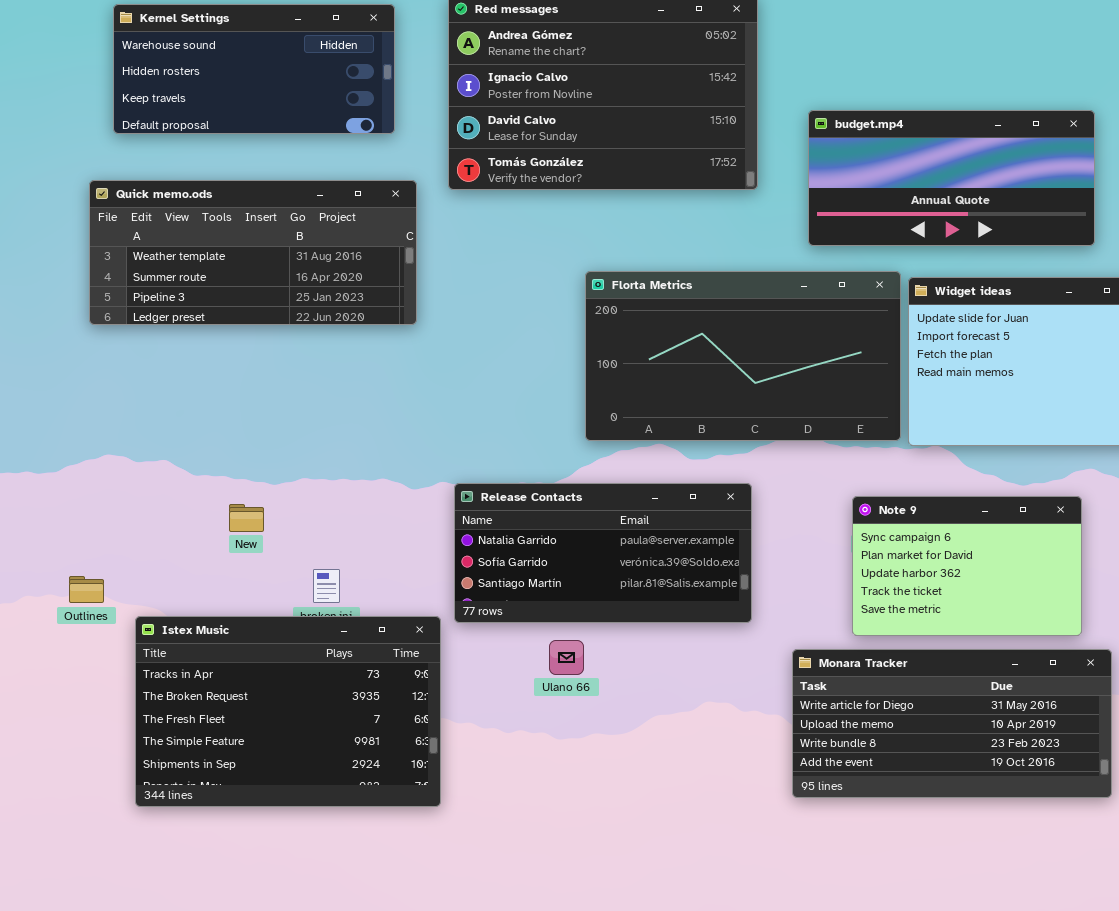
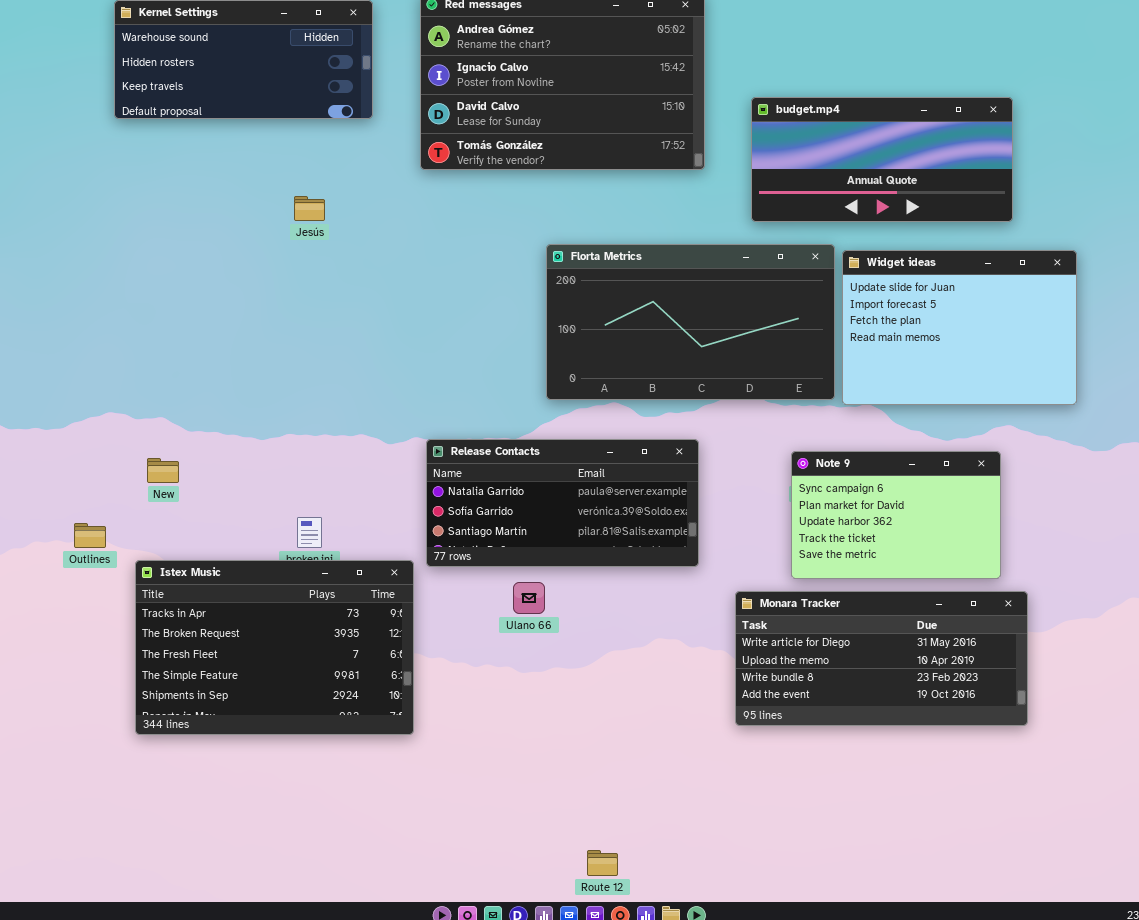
Quick memo.ods: [89,180,417,325] -> none, closed
New: [229,504,264,532] -> [147,458,179,483], moved

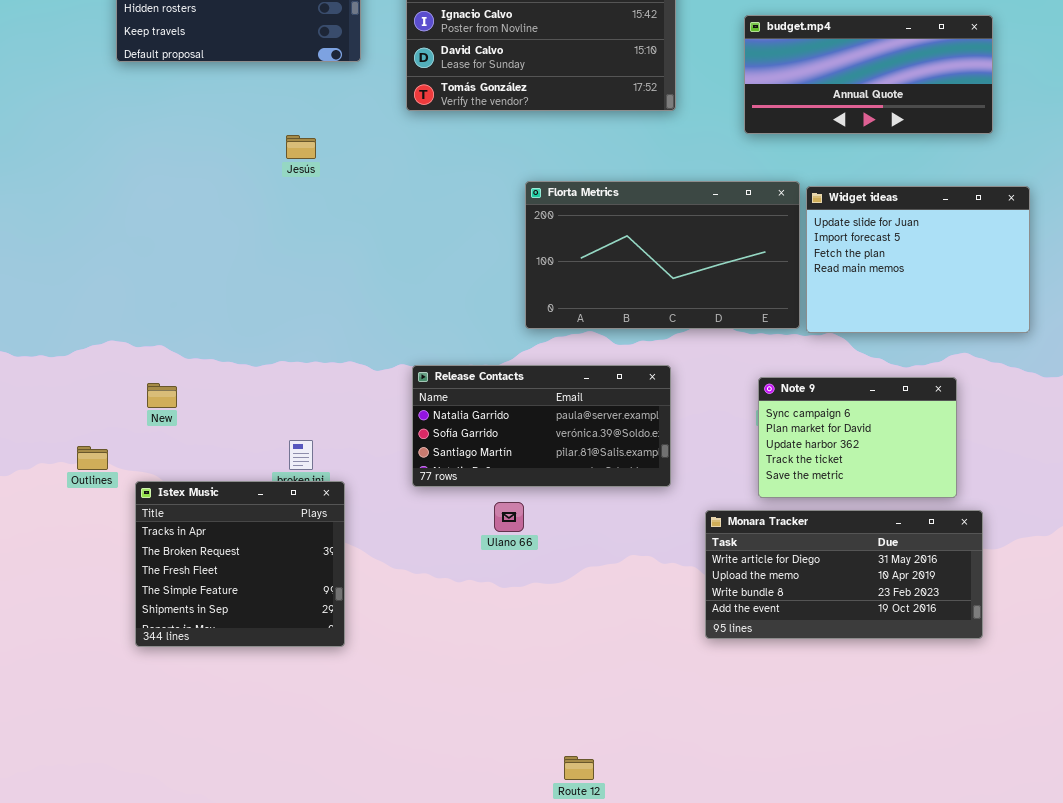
budget.mp4: [751,97,1013,222] -> [744,15,993,134], moved
Istex Music: [135,560,414,735] -> [135,481,345,647], resized

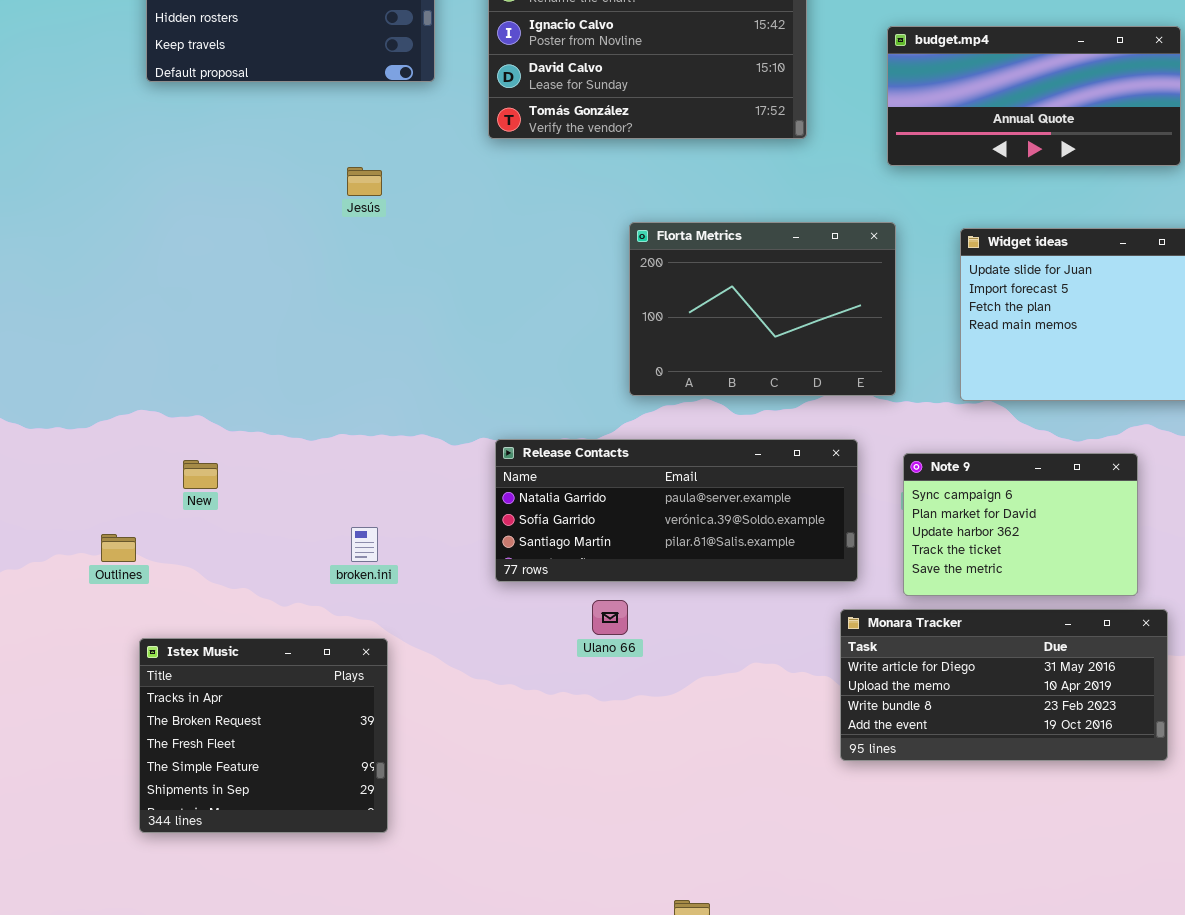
Florta Metrics: [525,181,800,329] -> [629,222,896,396], resized
Release Contacts: [412,365,671,487] -> [495,439,858,582], resized
Istex Music: [135,481,345,647] -> [139,638,388,833], moved

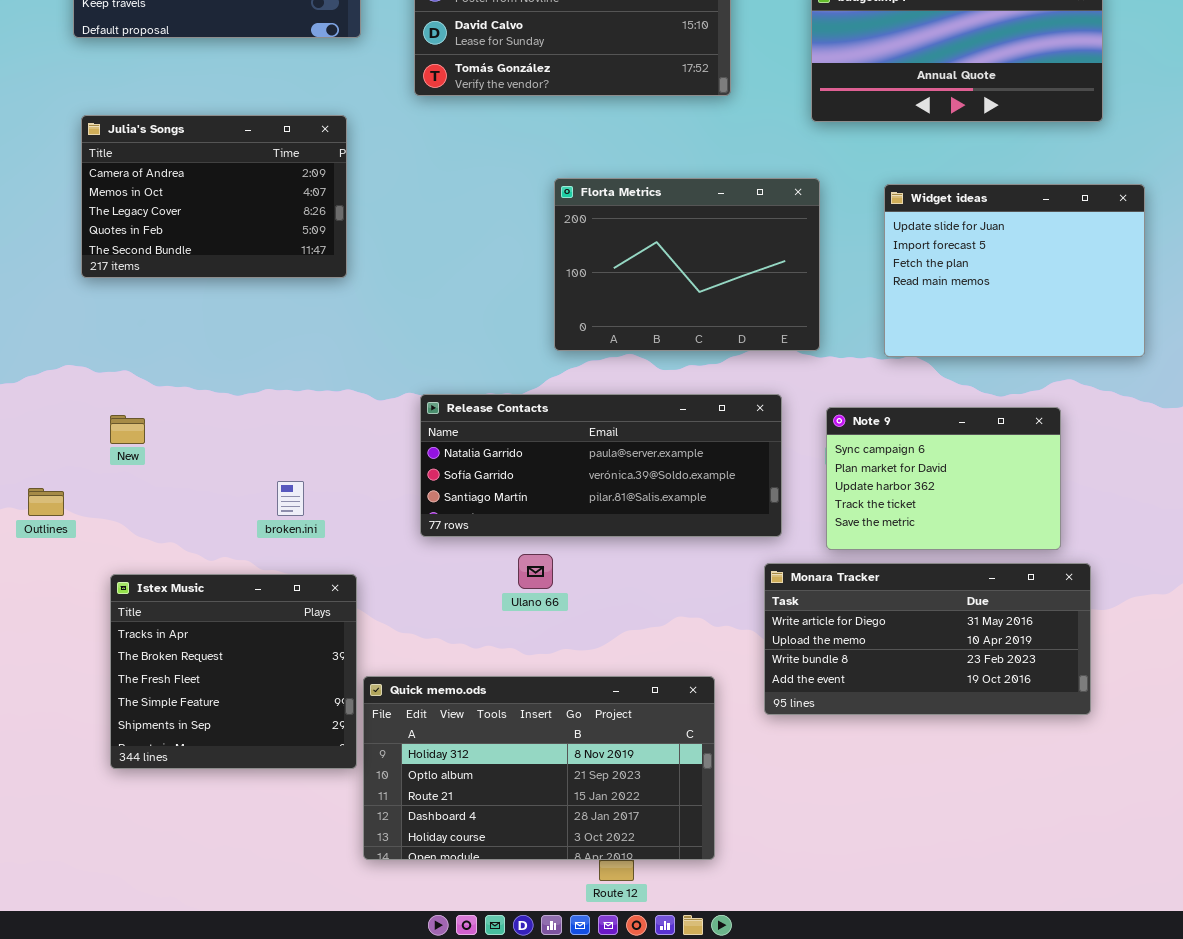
Julia's Songs: none -> [81,115,347,278], opened
Istex Music: [139,638,388,833] -> [110,574,357,769], moved
Quick memo.ods: none -> [363,676,715,860], opened

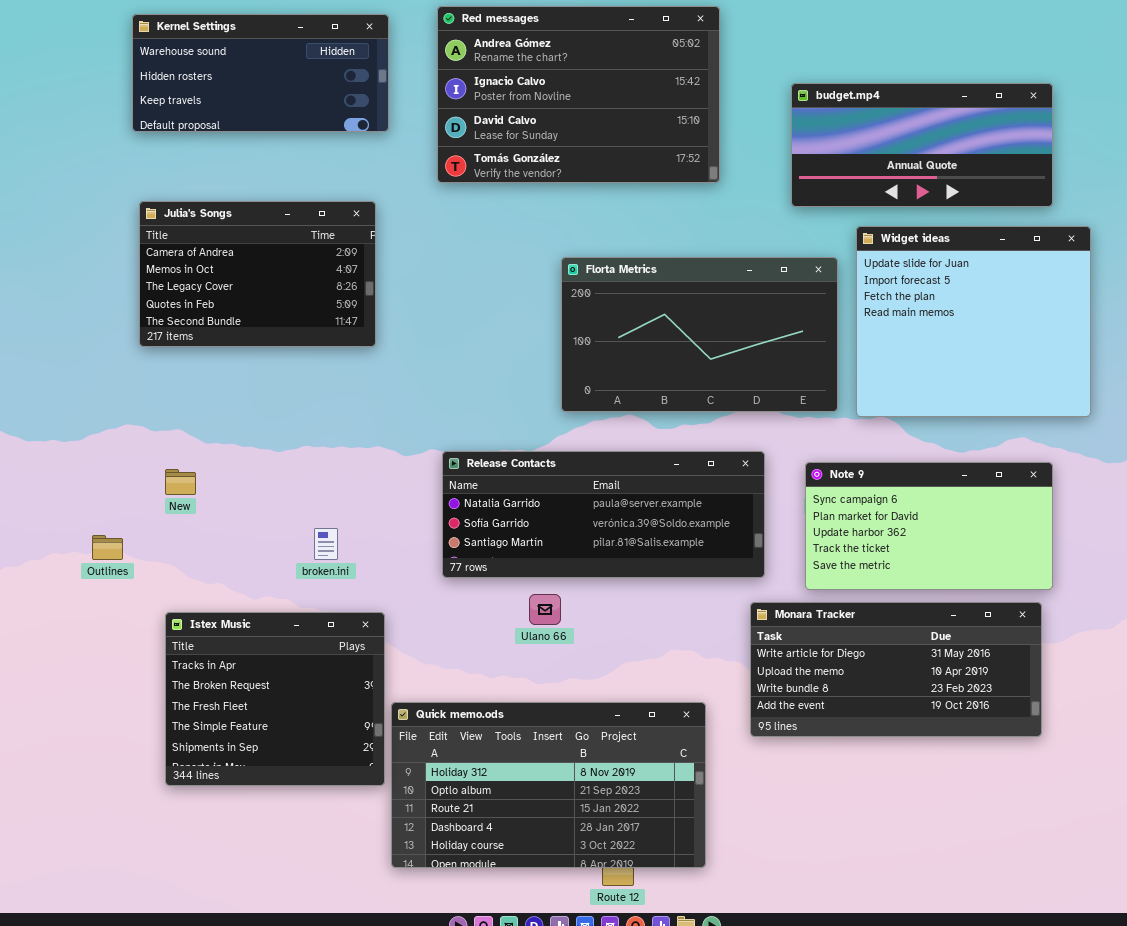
Florta Metrics: [554,178,820,351] -> [561,257,838,412], resized
Widget ideas: [884,184,1145,357] -> [856,226,1091,417], resized
Note 9: [826,407,1061,550] -> [805,462,1053,590], resized

